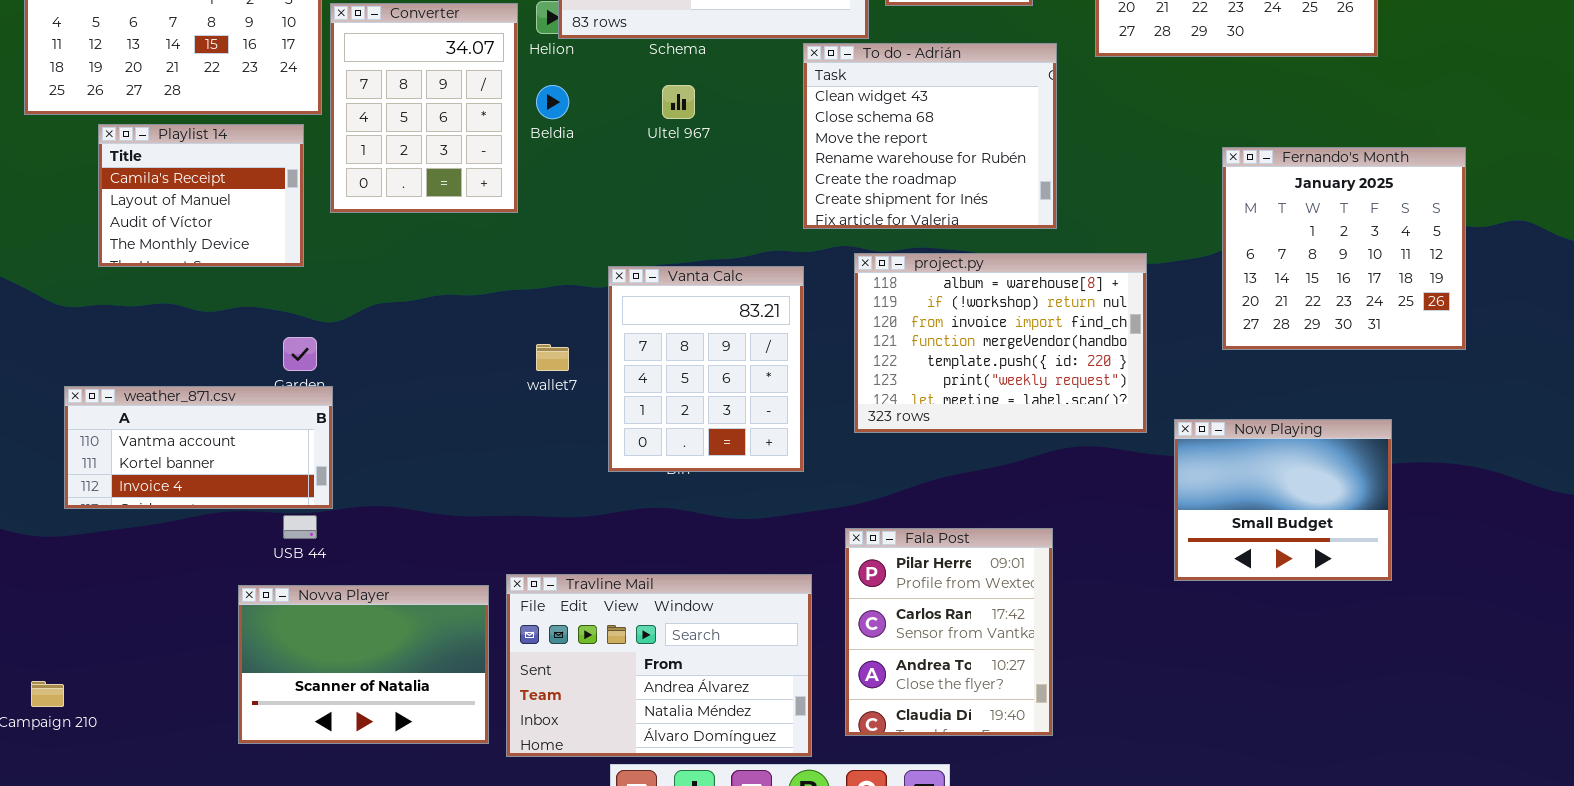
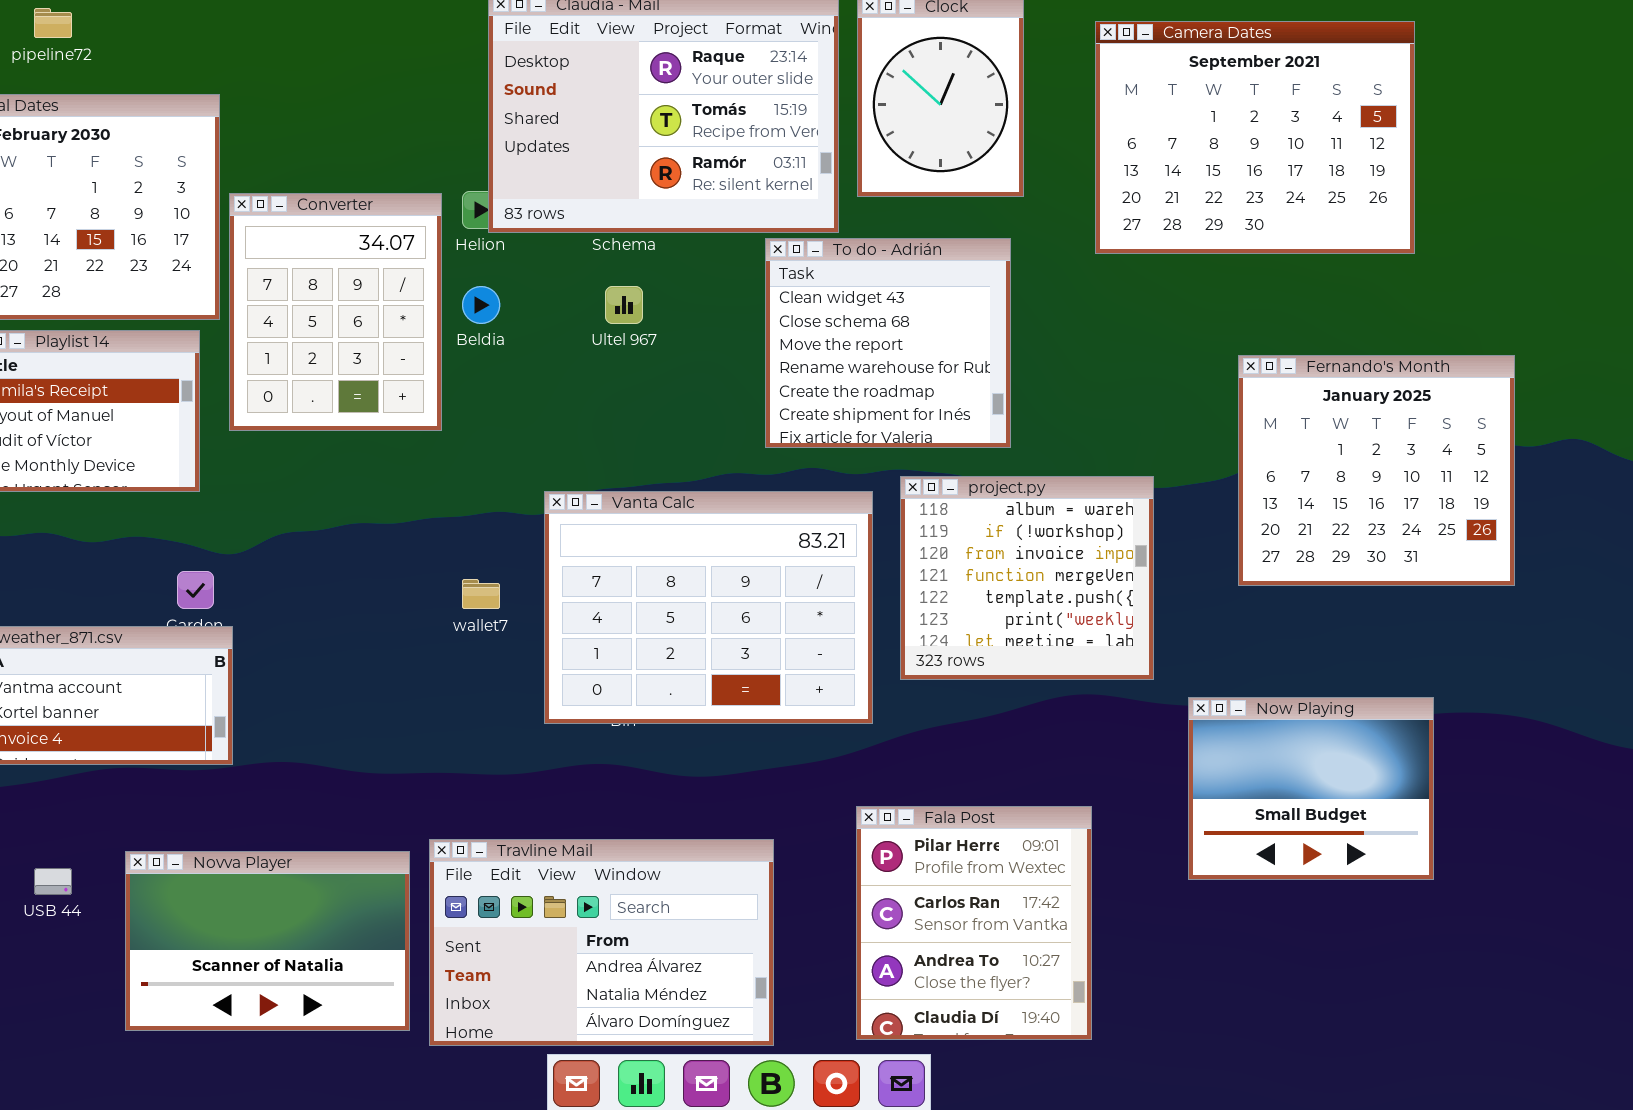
To do - Adrián: [803,43,1057,229] -> [765,238,1011,448], resized
project.py: [854,253,1147,433] -> [900,476,1154,680], resized
Vanta Calc: [608,266,804,472] -> [544,491,873,724], resized
Now Playing: [1174,419,1392,581] -> [1188,697,1434,880], moved
USB 44: [283,515,317,539] -> [34,868,72,895], moved
Fala Post: [845,528,1053,736] -> [856,806,1092,1040], moved

